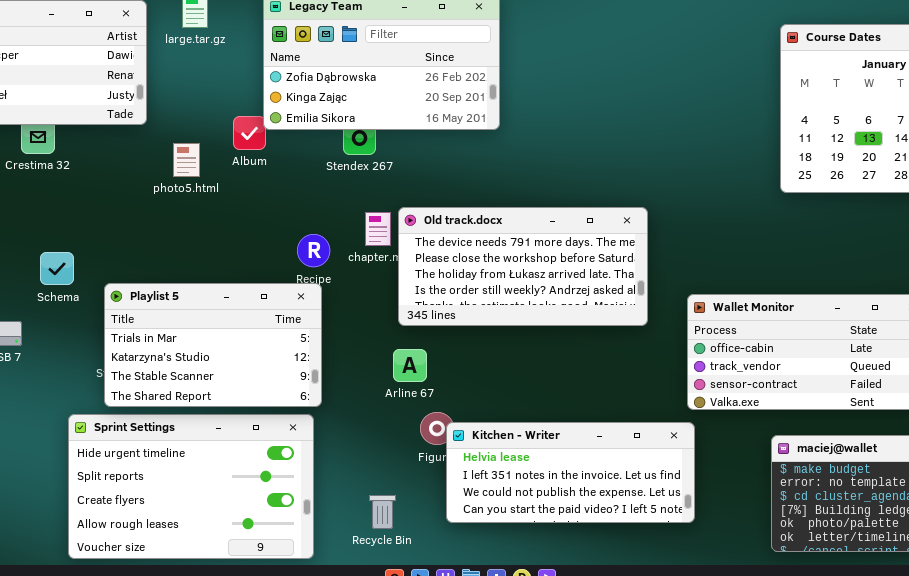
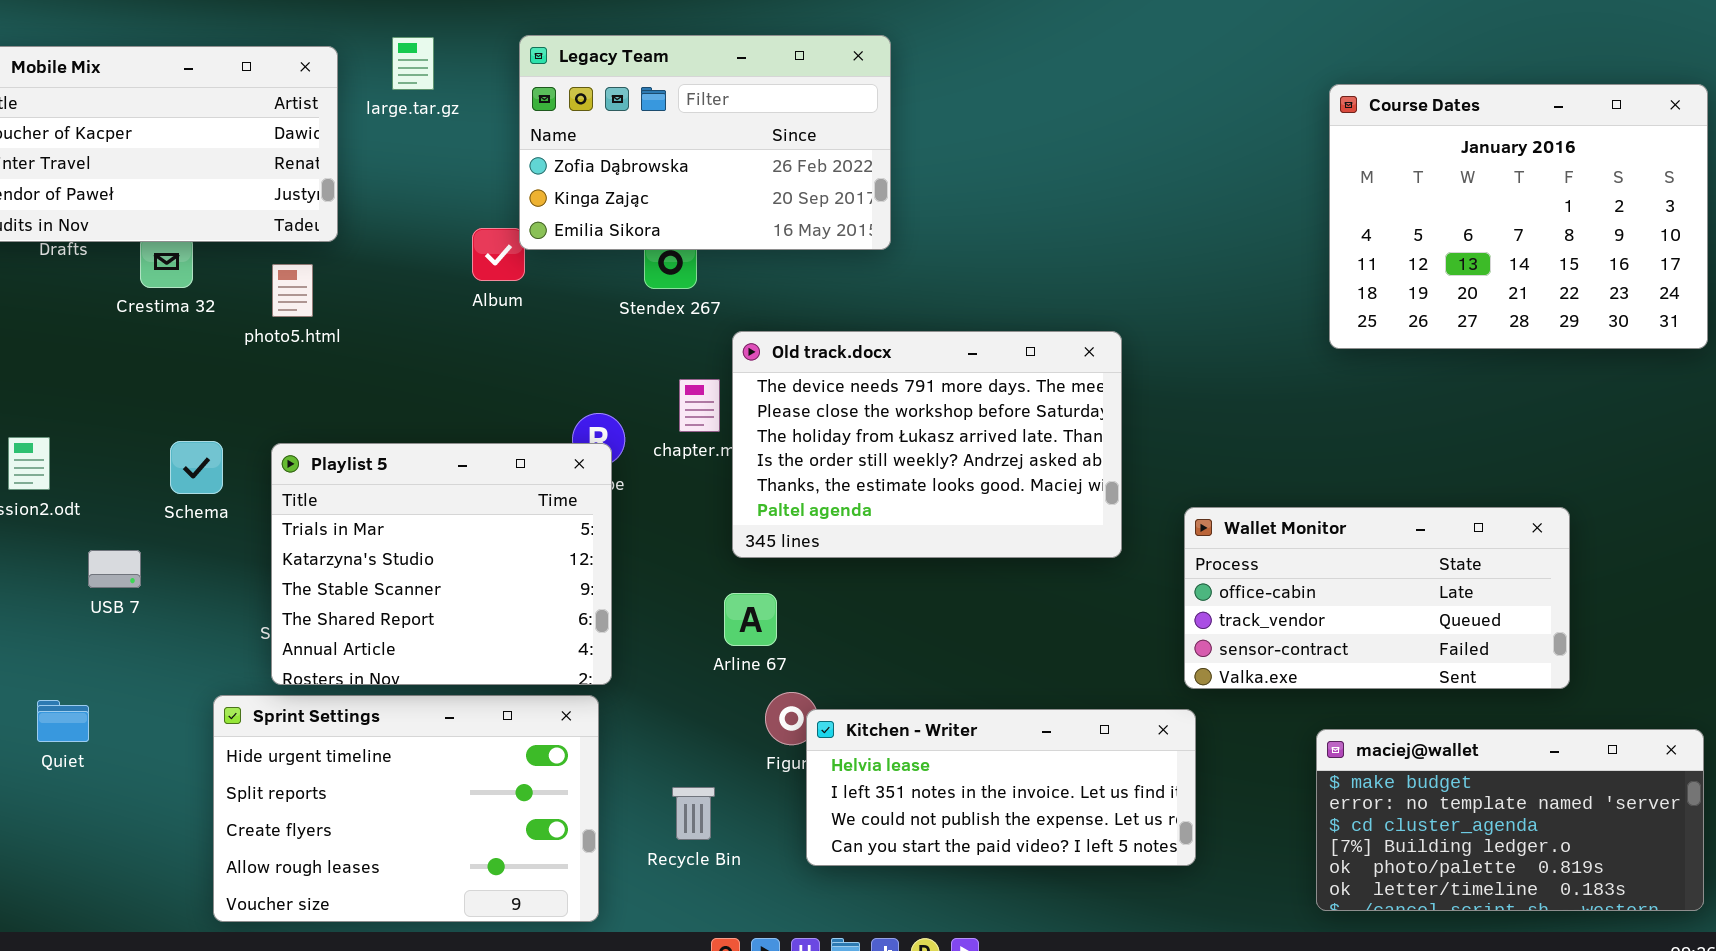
photo5.html: [173,143,200,177] -> [272,264,313,317], moved
Old track.docx: [398,207,648,326] -> [732,331,1122,558], resized
Playlist 5: [104,283,322,407] -> [271,443,612,685], resized
Recycle Bin: [369,495,396,529] -> [672,787,715,840], moved

